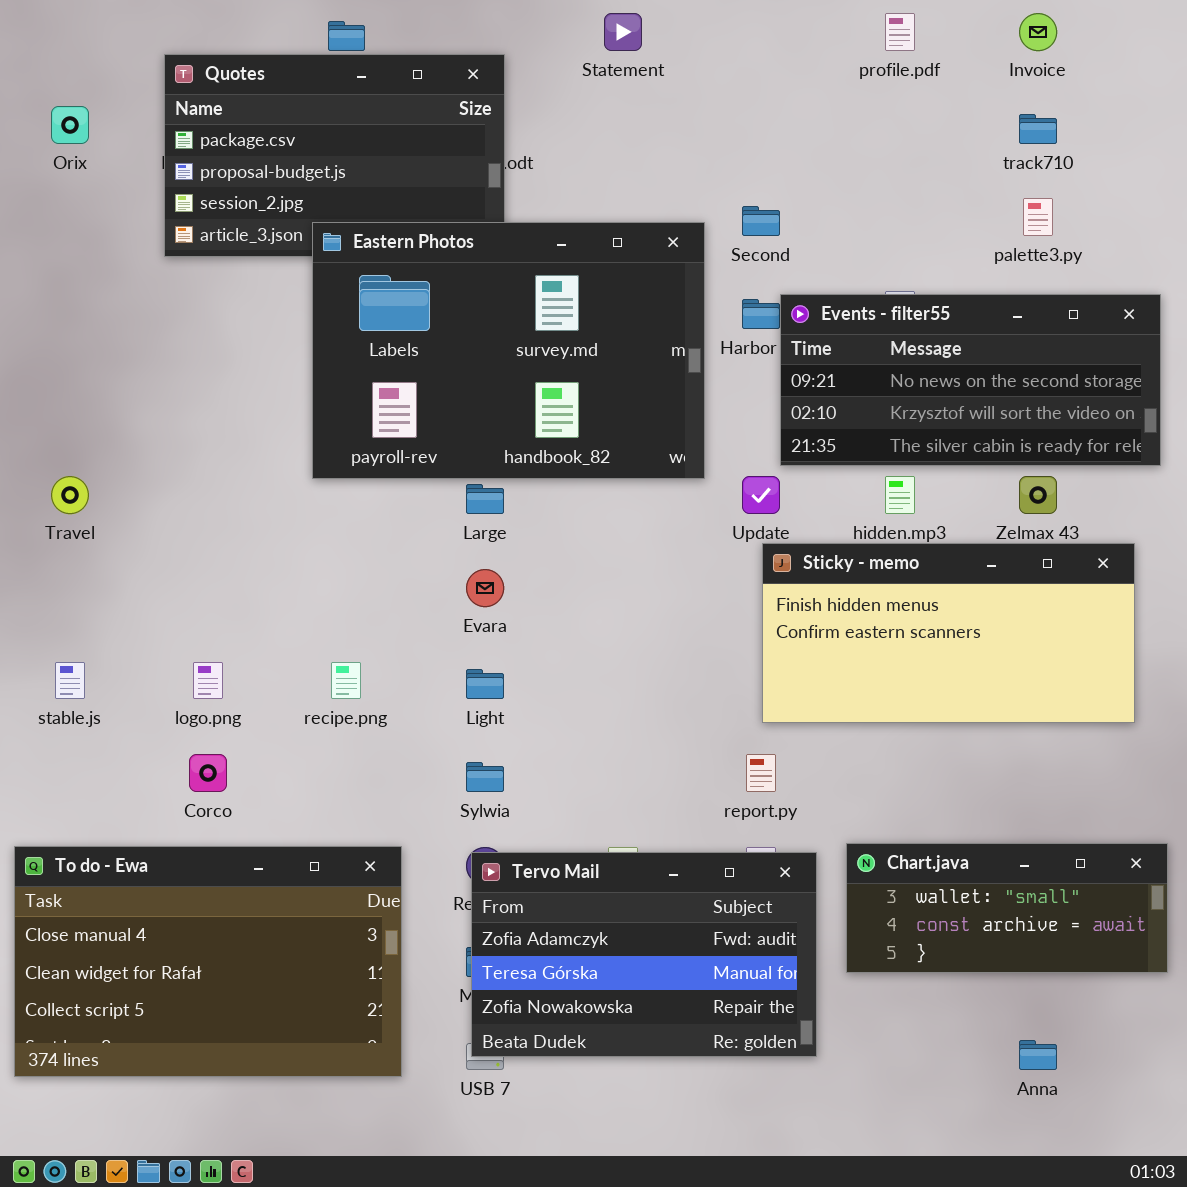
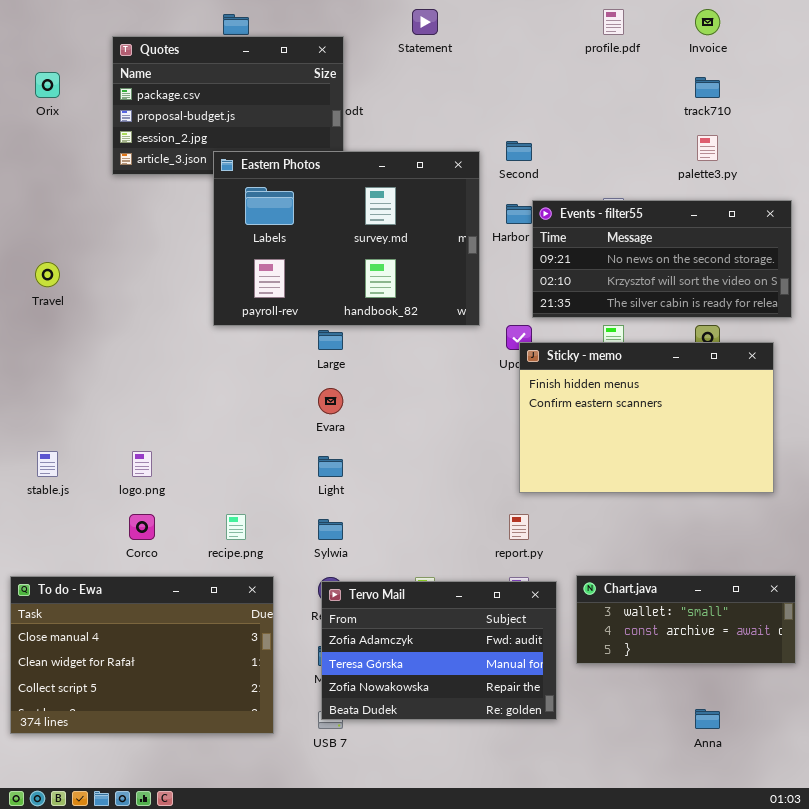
Travel: [51,476,89,514] -> [35,262,60,287], moved
Sticky - memo: [762,543,1135,723] -> [519,342,774,493], resized
recipe.png: [331,662,361,699] -> [226,514,246,540], moved

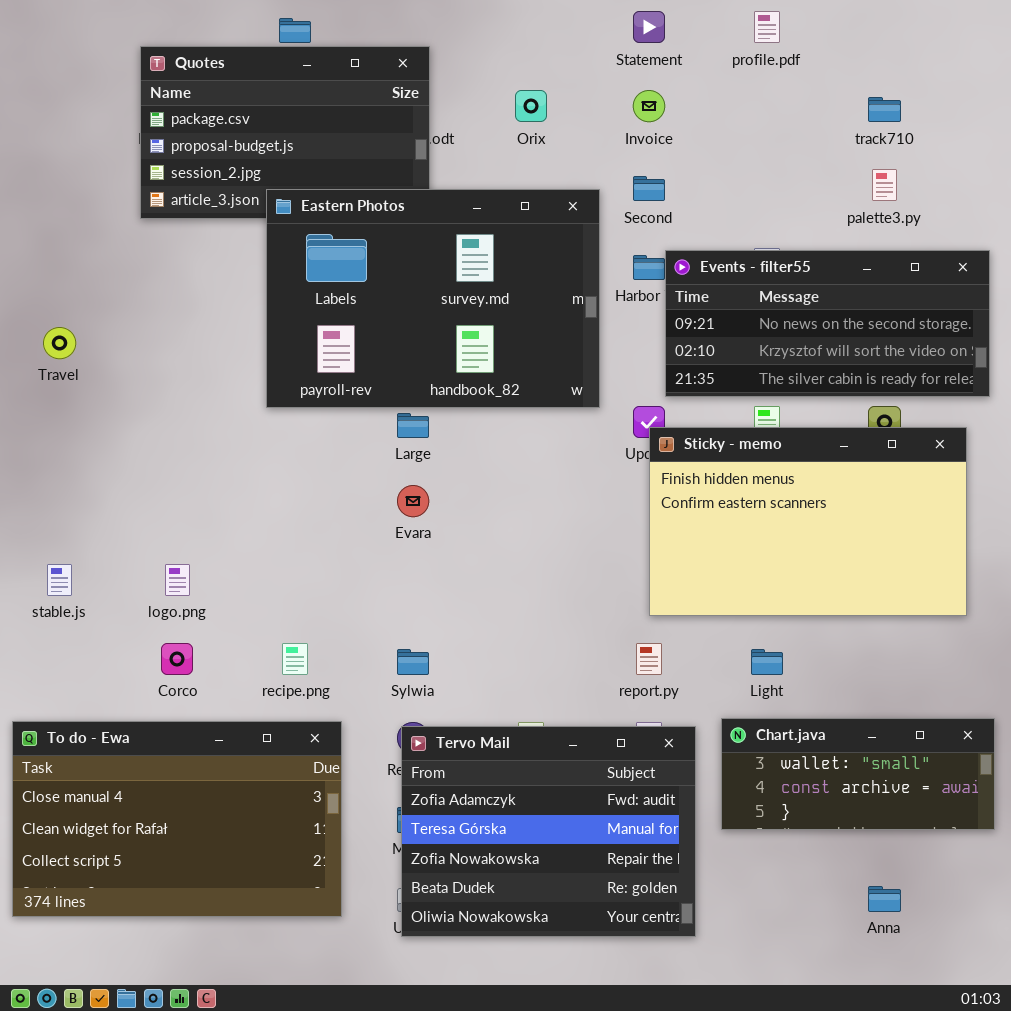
Statement: [412,9,438,35] -> [633,11,665,43], moved
Invoice: [695,9,720,35] -> [633,90,665,122], moved
Orix: [35,72,60,98] -> [515,90,547,122], moved
Light: [318,456,343,477] -> [751,649,783,675], moved
Tervo Mail: [321,581,557,720] -> [401,726,696,937], resized

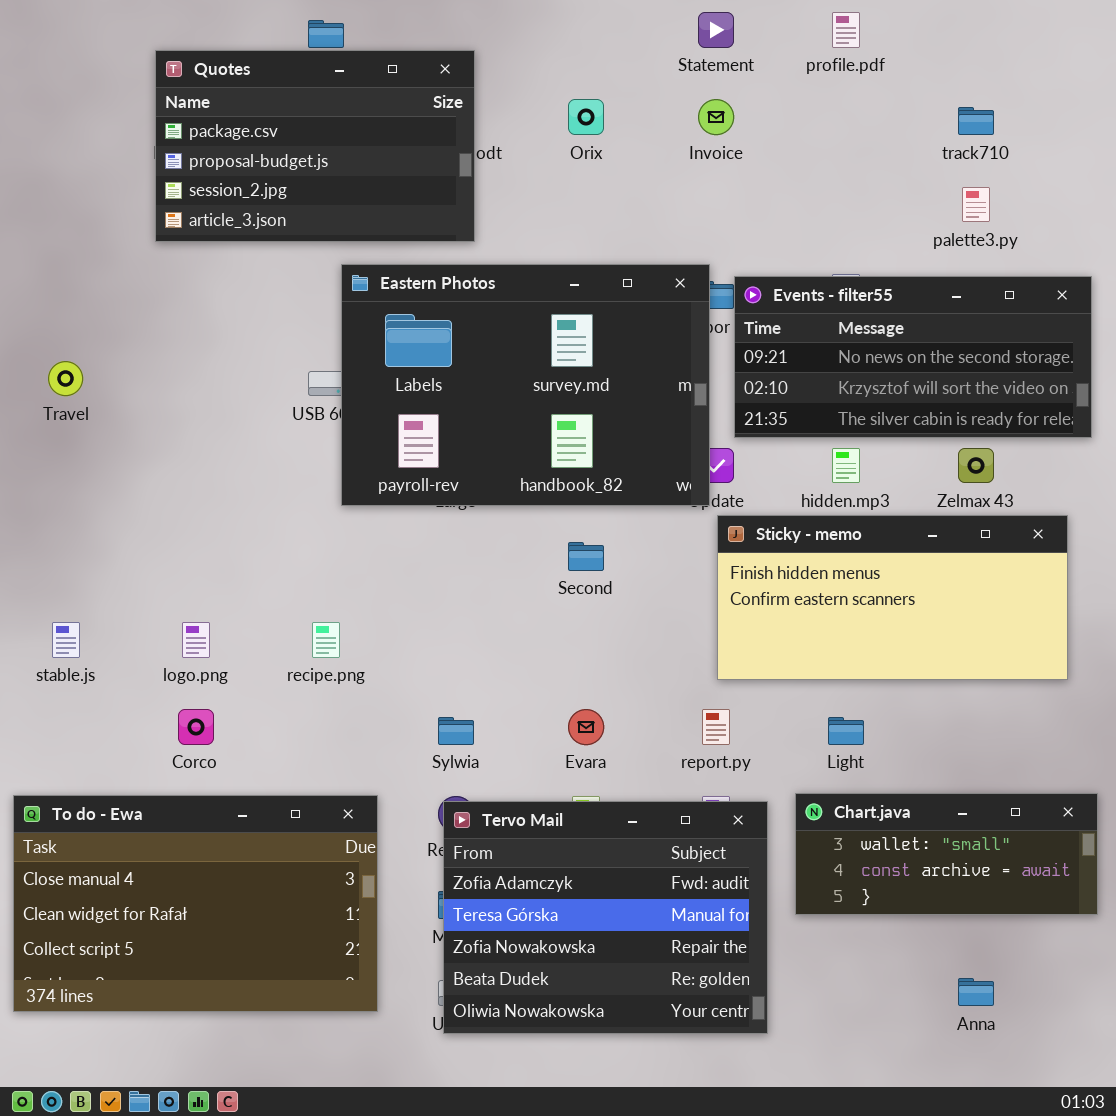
Second: [633,176,665,201] -> [568,542,604,571], moved
Eastern Photos: [266,189,600,408] -> [341,264,710,506], moved
Sticky - memo: [649,427,967,616] -> [717,515,1068,680], resized
Evara: [397,485,429,517] -> [568,709,604,745], moved
recipe.png: [282,643,308,675] -> [312,622,340,658], moved

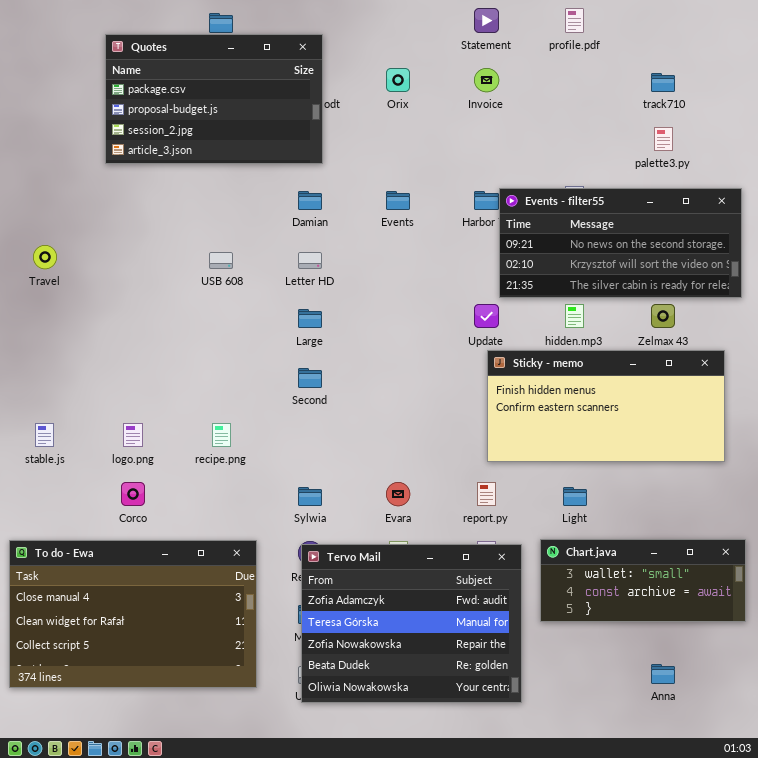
Eastern Photos: [341,264,710,506] -> none, closed
Second: [568,542,604,571] -> [298,368,322,388], moved

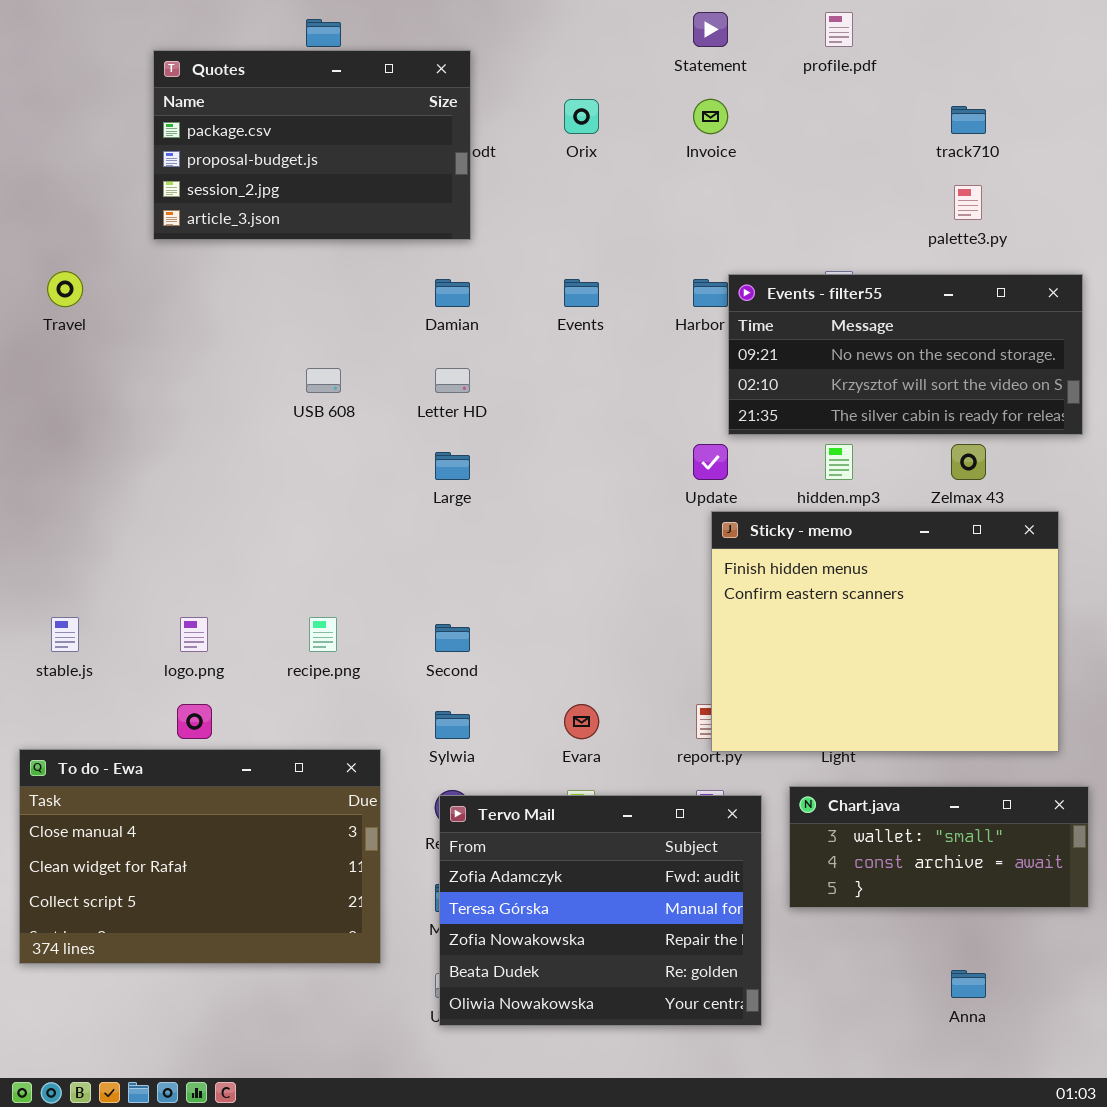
Travel: [33,245,57,269] -> [47,271,83,307], moved
Sticky - memo: [487,350,725,462] -> [711,511,1059,752], resized
Second: [298,368,322,388] -> [435,624,470,652], moved
To do - Ewa: [9,540,257,688] -> [19,749,381,964], moved

